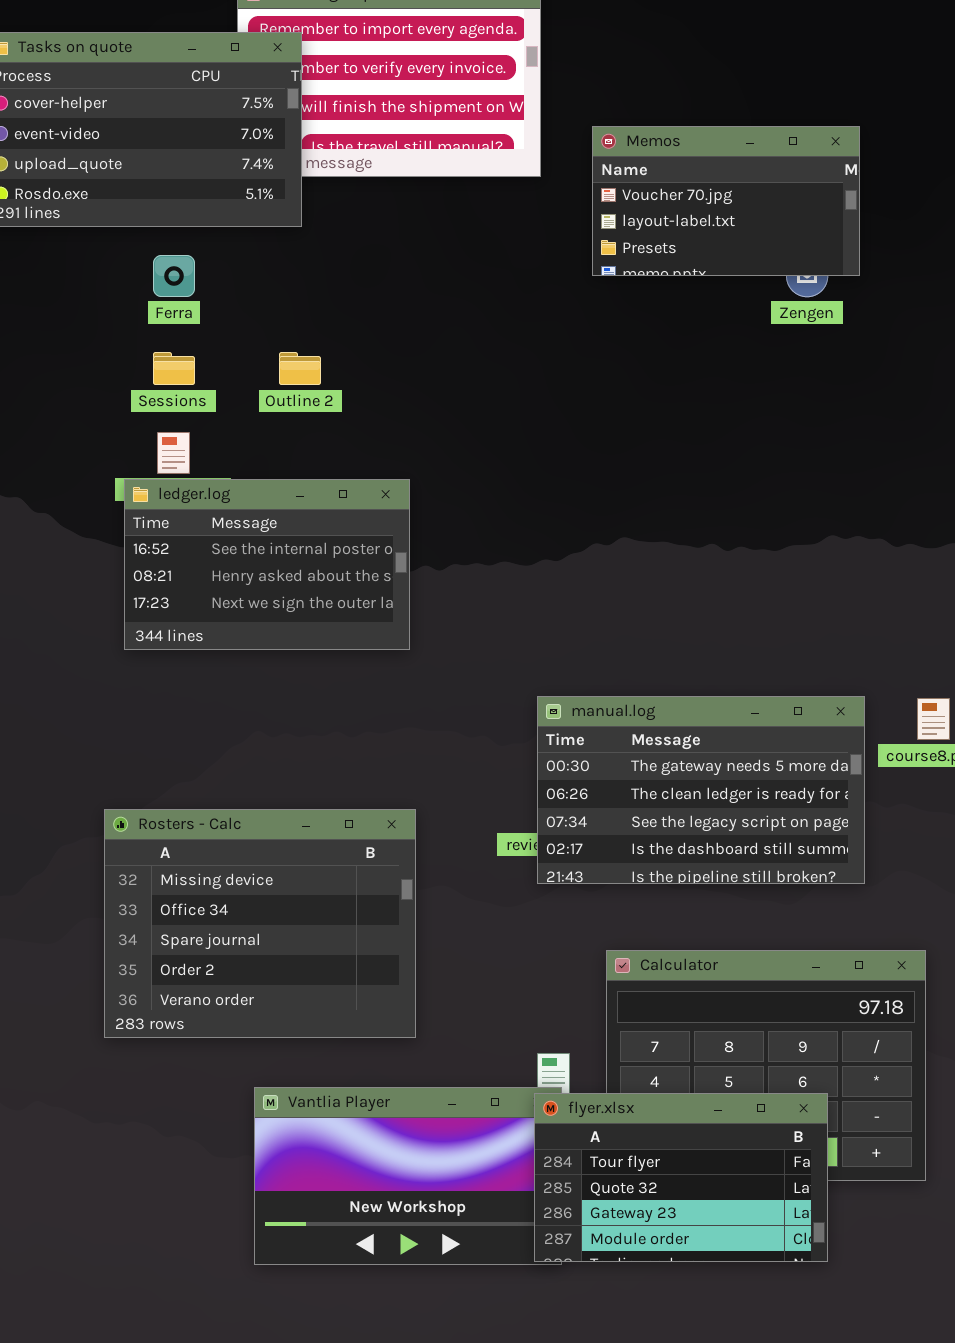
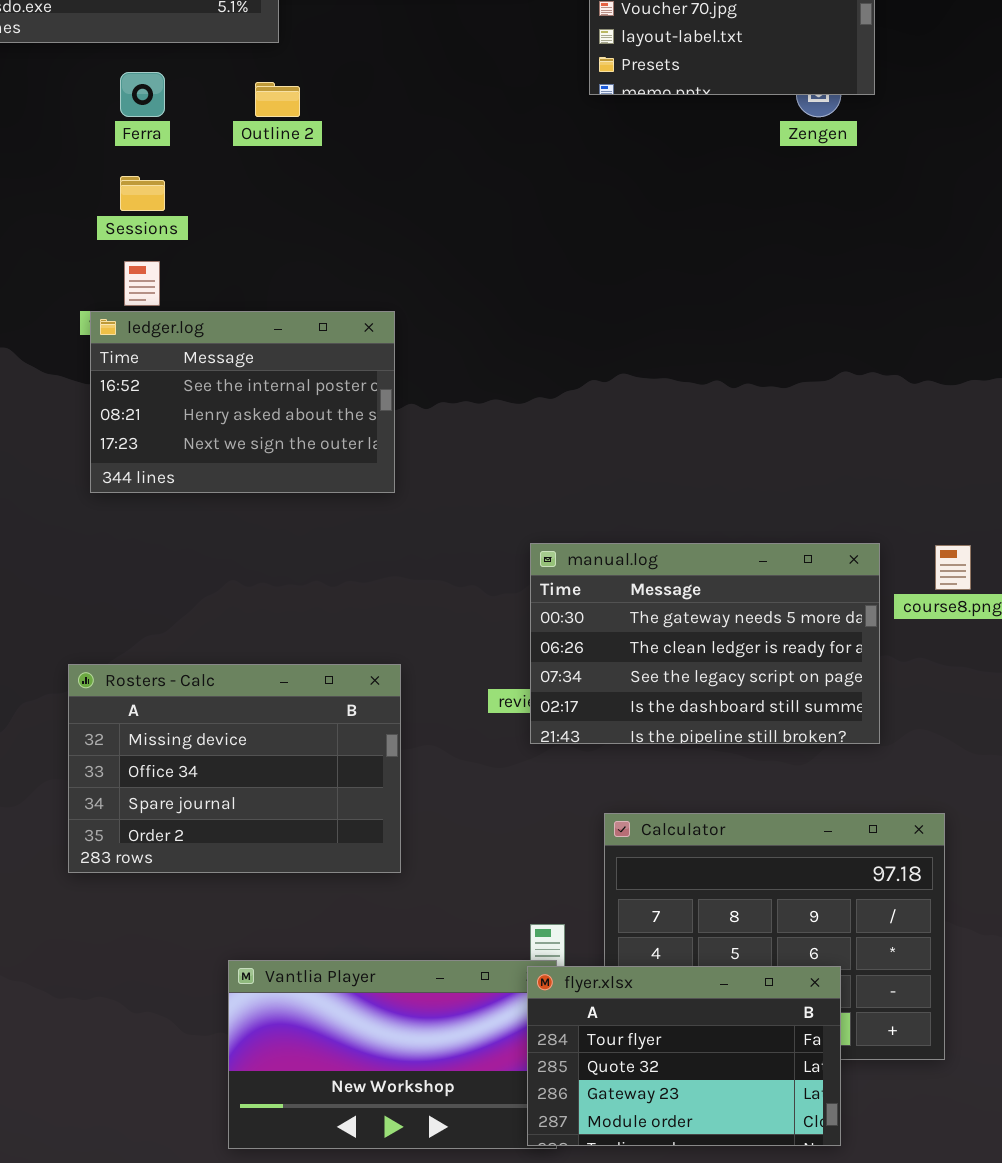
Outline 2: [279,352,321,385] -> [255,82,300,117], moved
Rosters - Calc: [104,809,416,1038] -> [68,664,401,873], resized

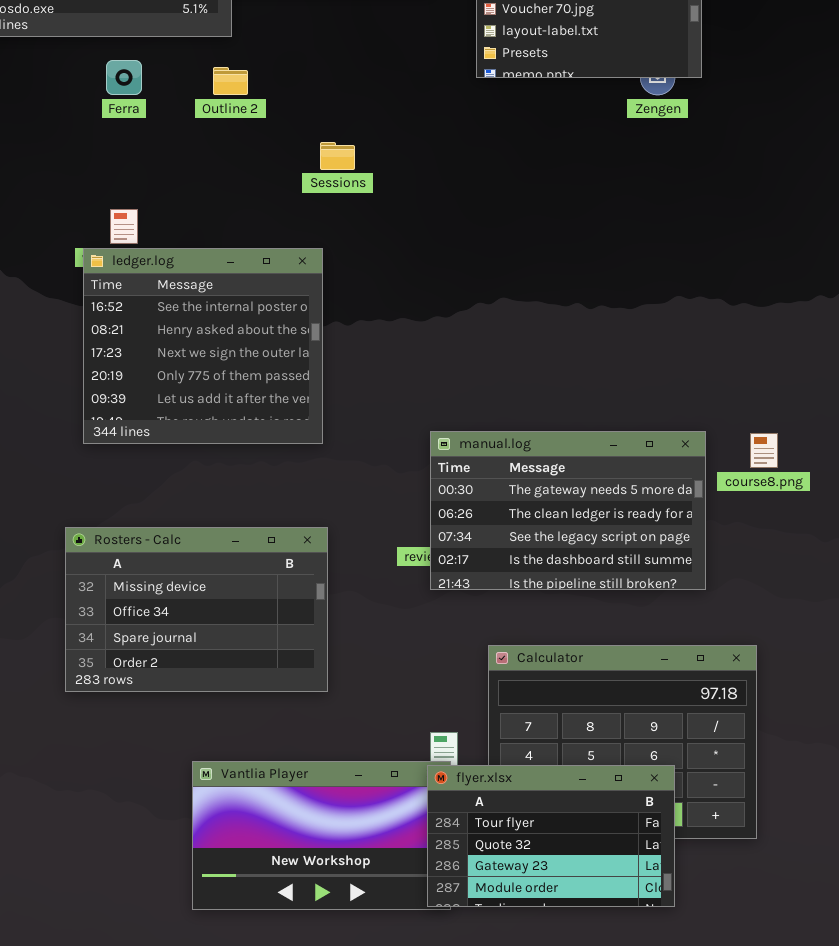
Sessions: [120,176,165,211] -> [320,142,355,170], moved
ledger.log: [90,311,395,493] -> [83,248,323,444], resized

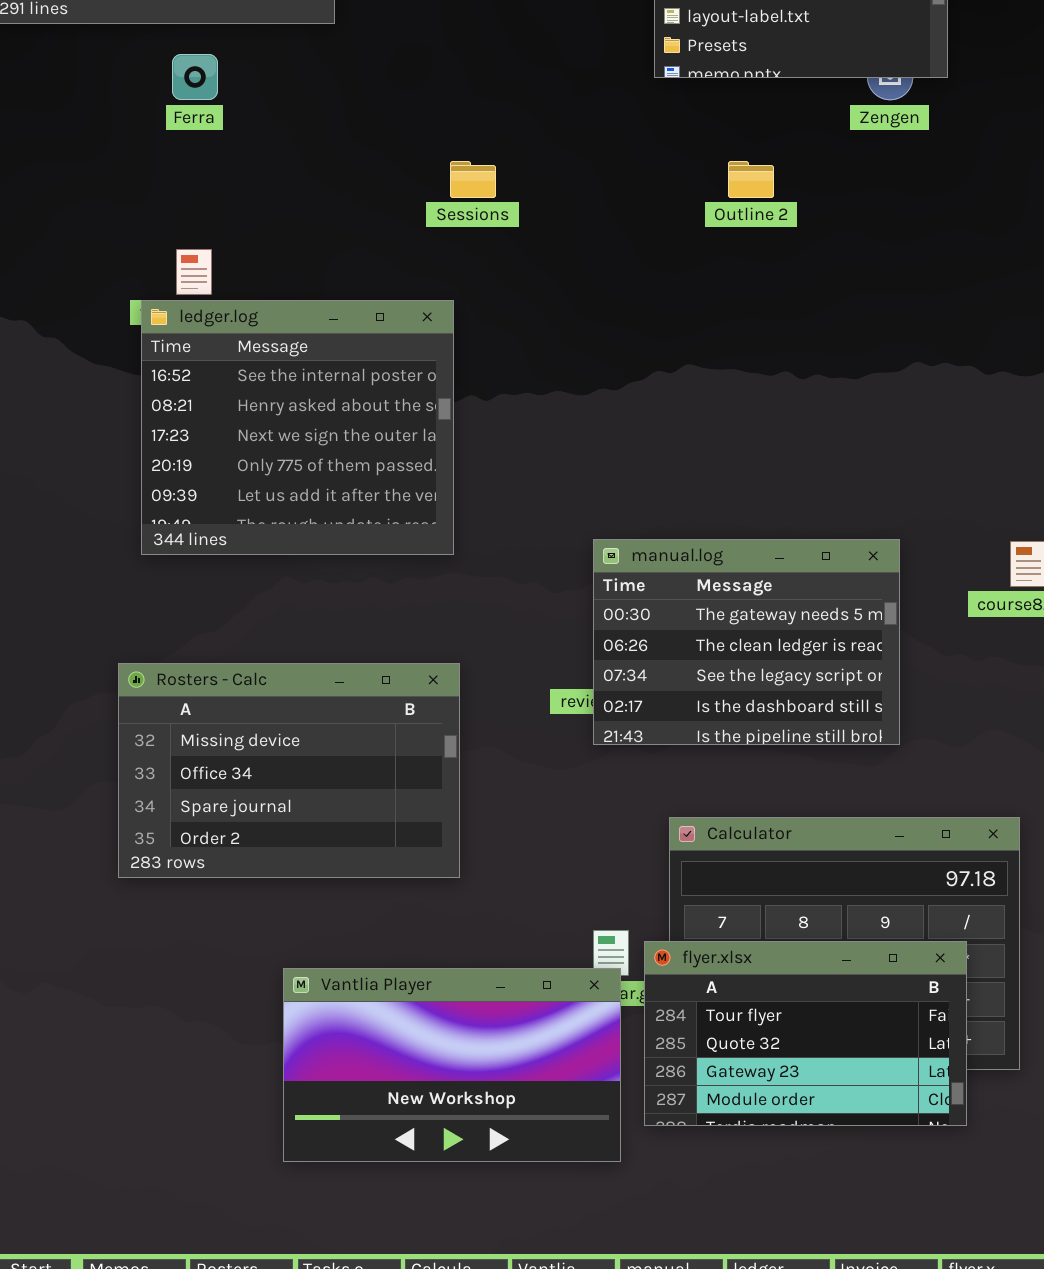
Outline 2: [213,67,248,95] -> [728,161,774,198], moved
manual.log: [430,431,706,590] -> [593,539,900,745], resized
flyer.xlsx: [427,765,675,907] -> [644,941,967,1126], moved

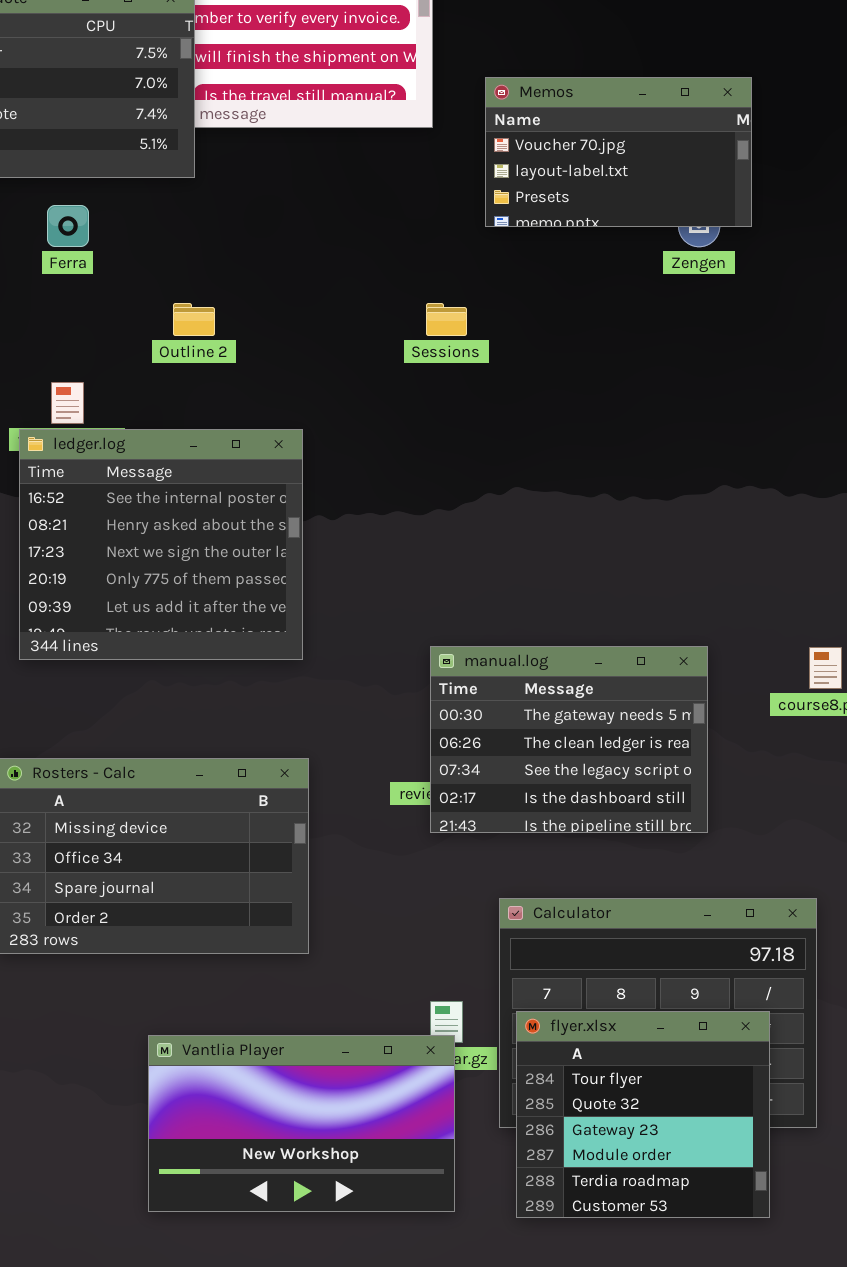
Sessions: [450,161,496,198] -> [426,303,467,336], moved
Outline 2: [728,161,774,198] -> [173,303,215,336], moved
flyer.xlsx: [644,941,967,1126] -> [516,1011,770,1218], resized

